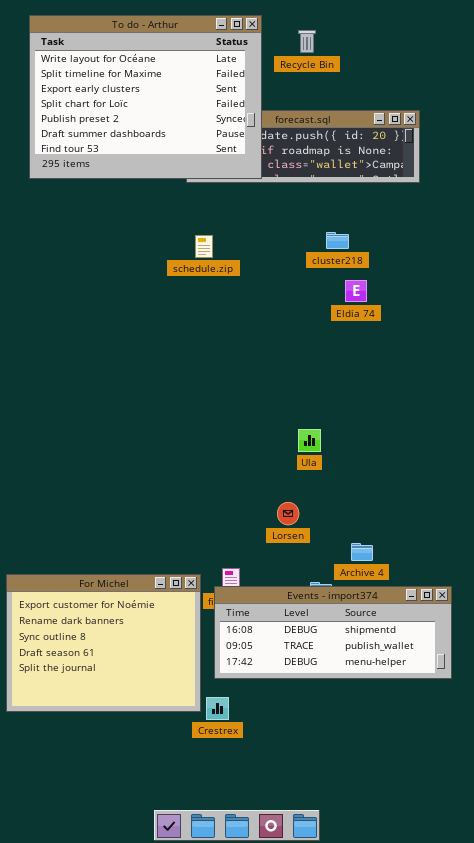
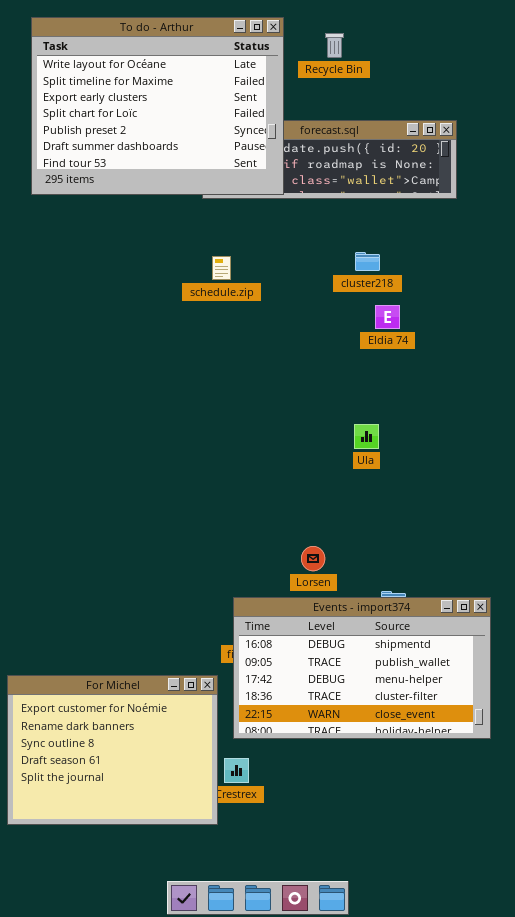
Ula: [298,429,321,452] -> [354,424,379,449], moved
For Michel: [6,574,201,712] -> [7,675,218,825], moved
Events - import374: [214,586,452,679] -> [233,597,491,739], resized

